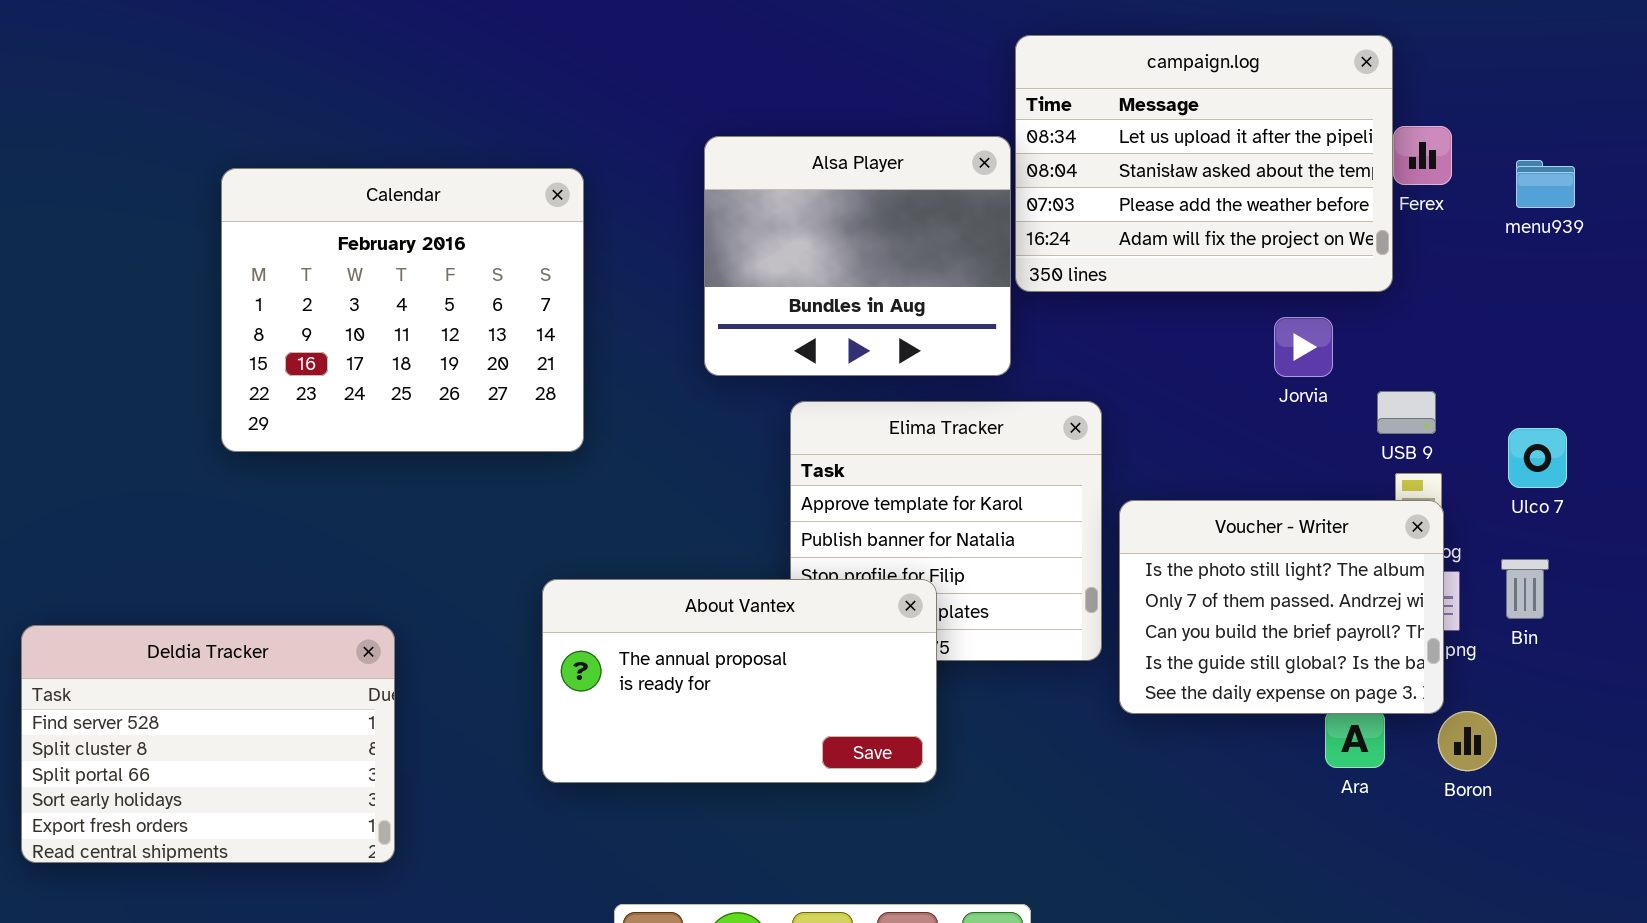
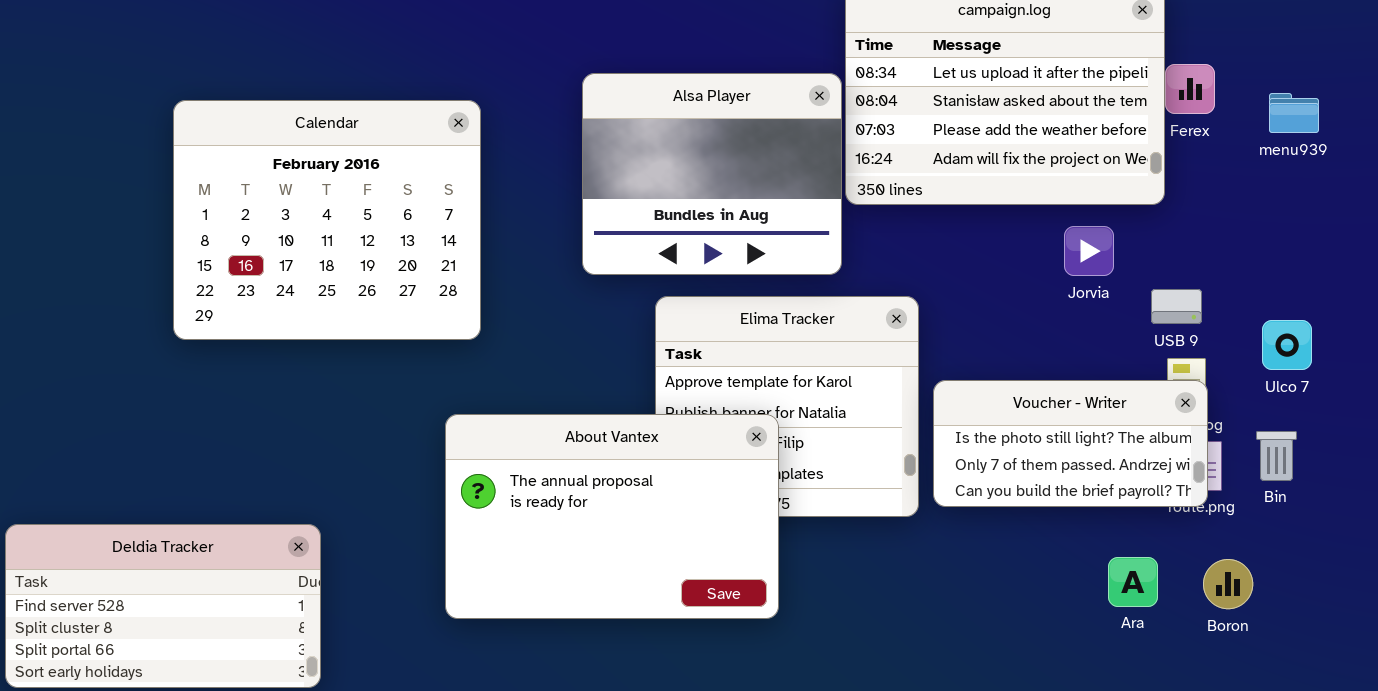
Voucher - Writer: [1119,500,1444,714] -> [933,380,1208,507], resized
About Vantex: [542,579,937,783] -> [445,414,779,619], resized
Deldia Tracker: [21,625,395,863] -> [5,524,321,688], resized

